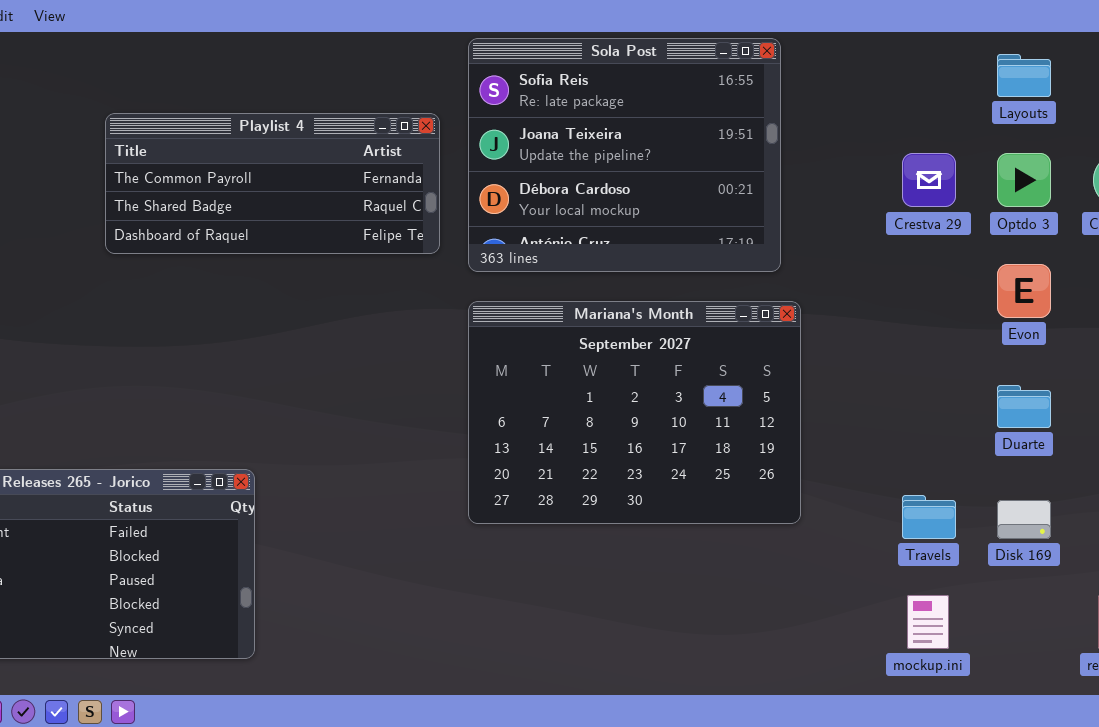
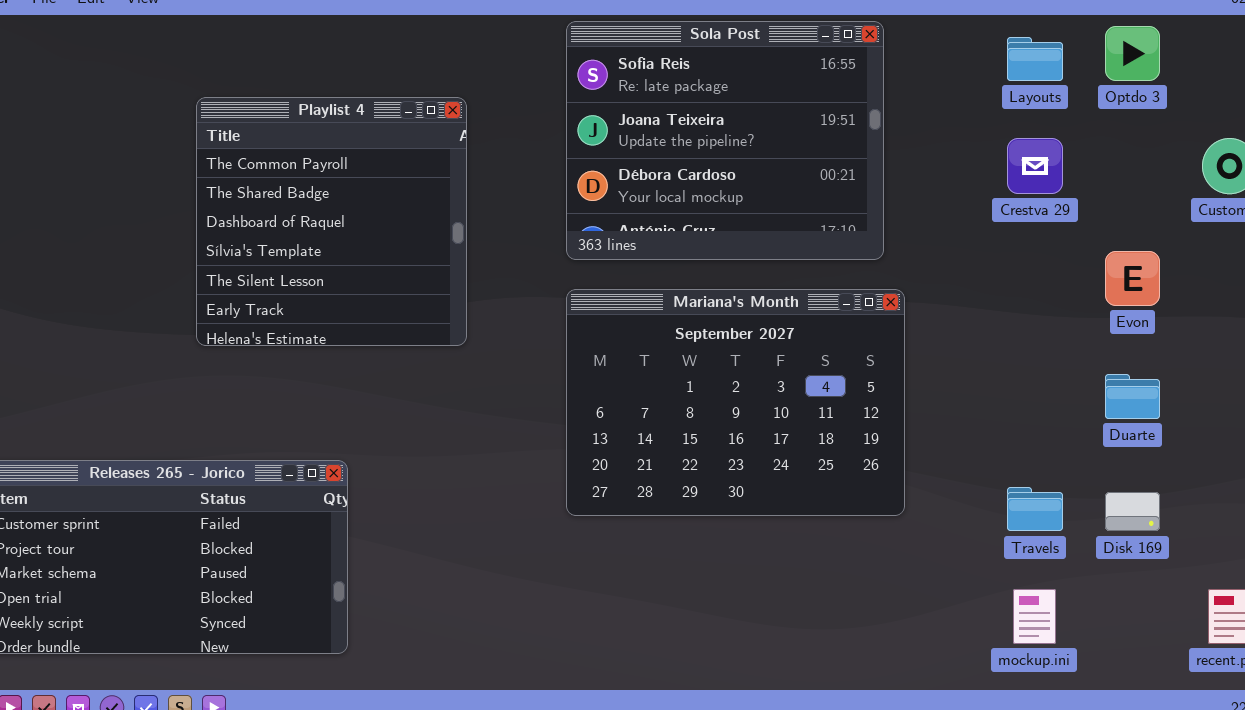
Layouts: [997,54,1051,97] -> [1007,37,1063,81], moved
Playlist 4: [105,113,440,254] -> [196,97,467,346], resized
Optdo 3: [997,153,1051,207] -> [1105,26,1160,81], moved

